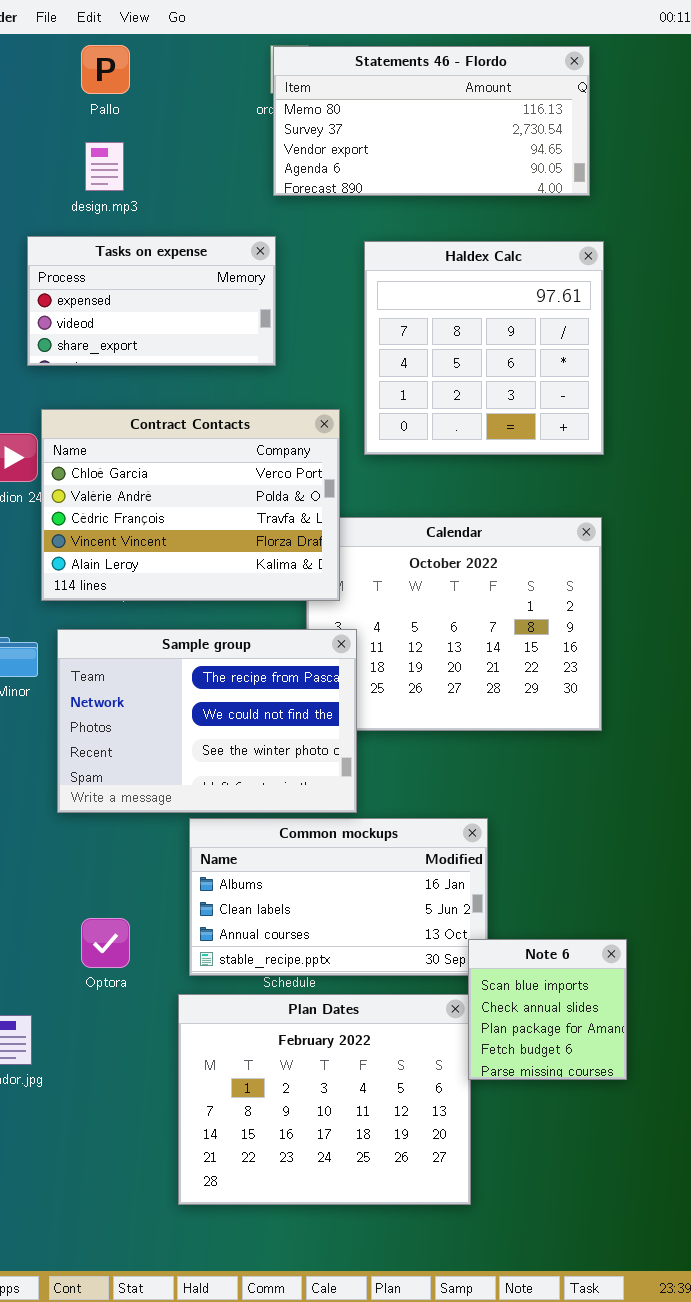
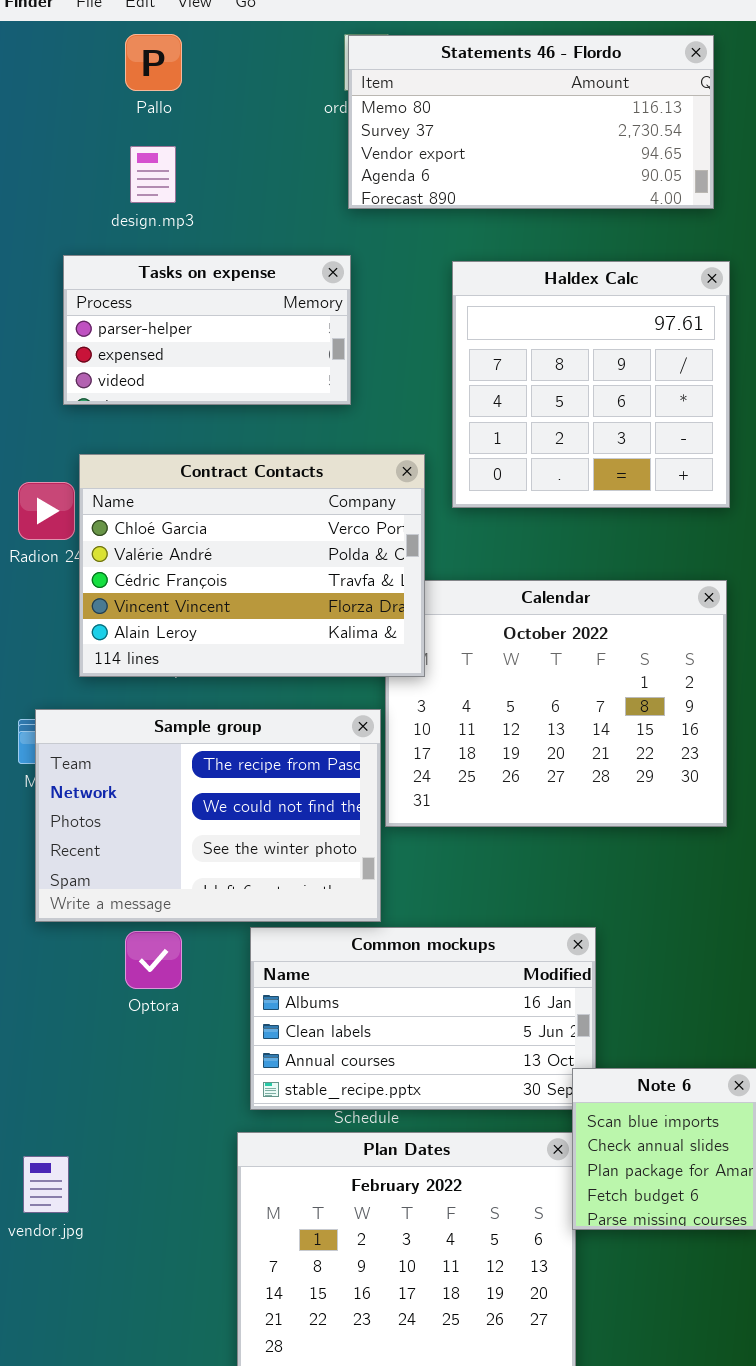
Tasks on expense: [27,236,276,366] -> [63,255,351,405], scrolled up 1 row
Sample group: [57,629,357,813] -> [35,709,381,922], moved
Optora: [81,918,130,968] -> [125,931,182,989], moved

